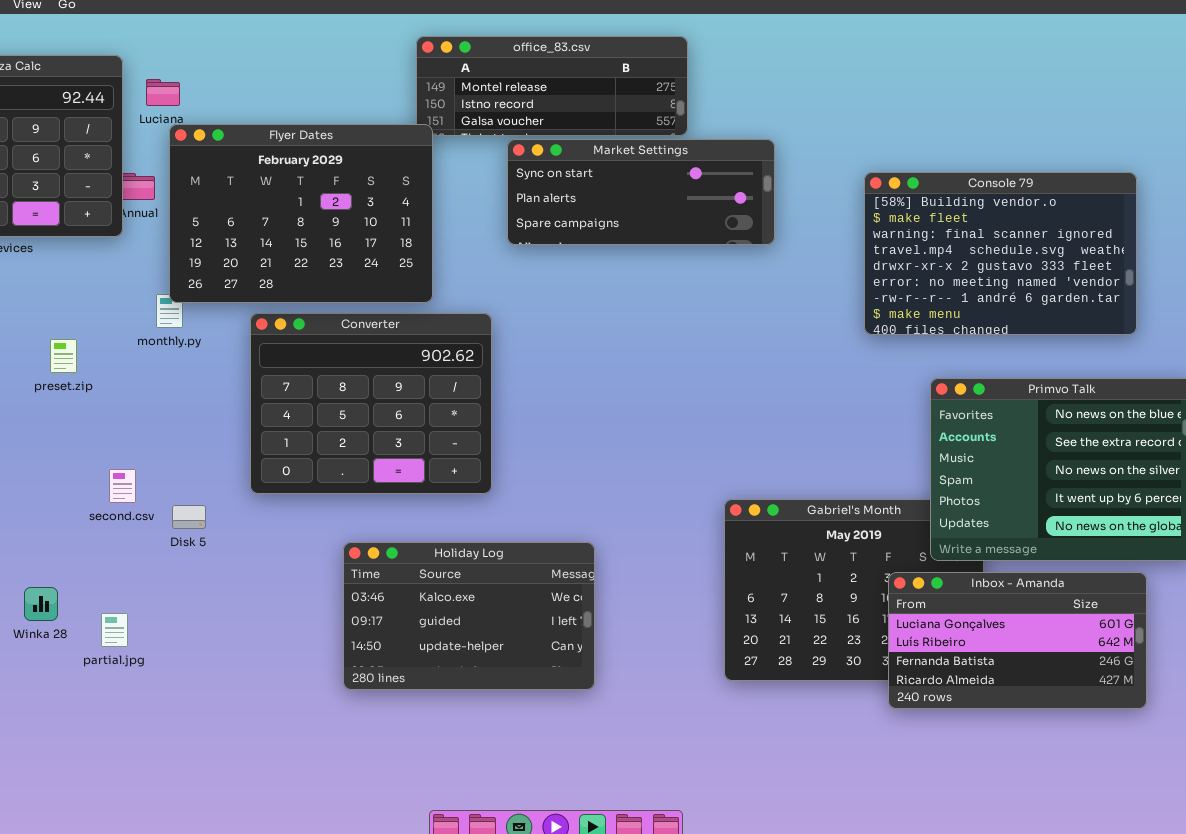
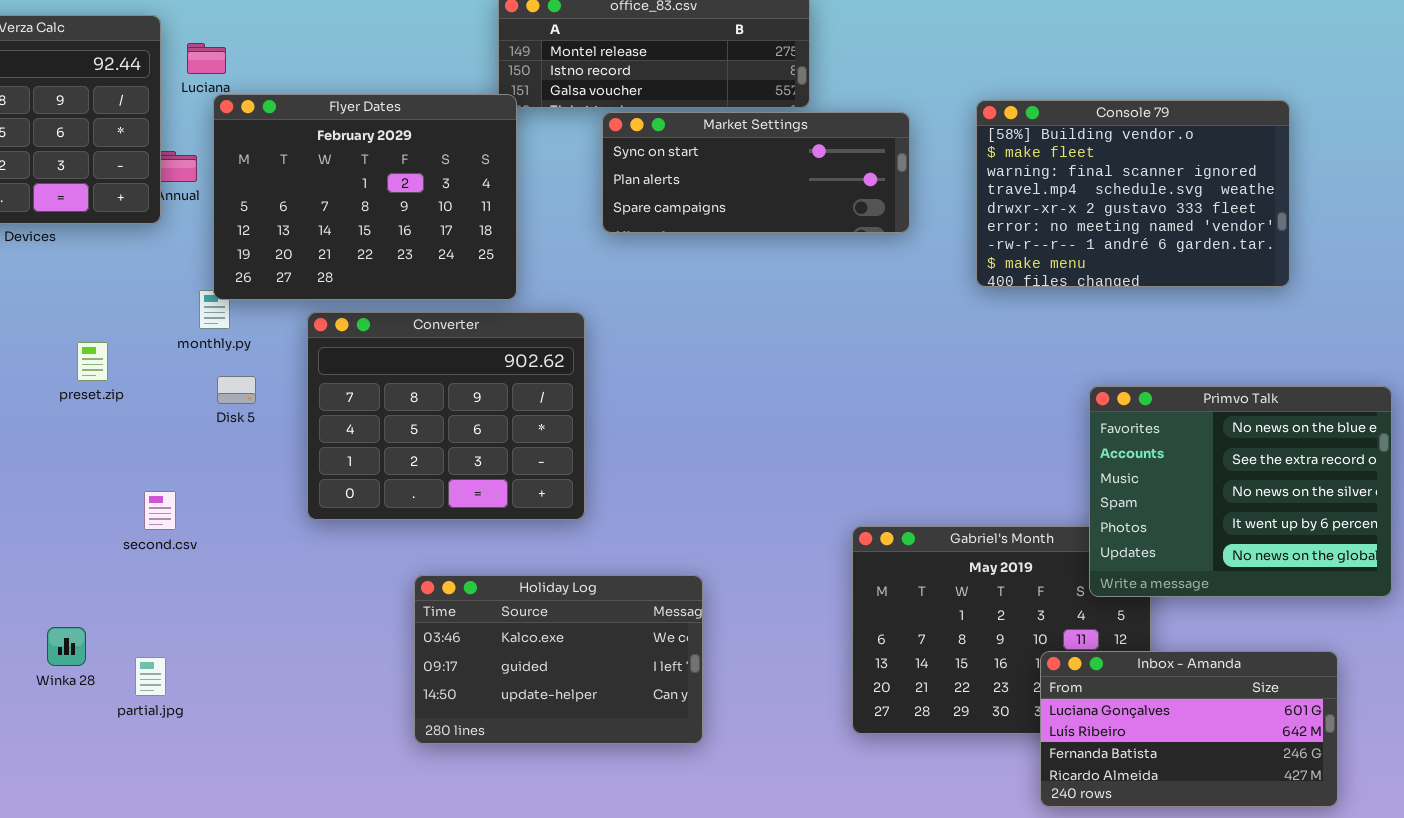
Console 79: [864,172,1137,335] -> [976,100,1290,287], moved
Disk 5: [172,505,206,529] -> [217,376,256,404], moved
Inbox - Amanda: [888,572,1147,709] -> [1040,651,1338,807], moved

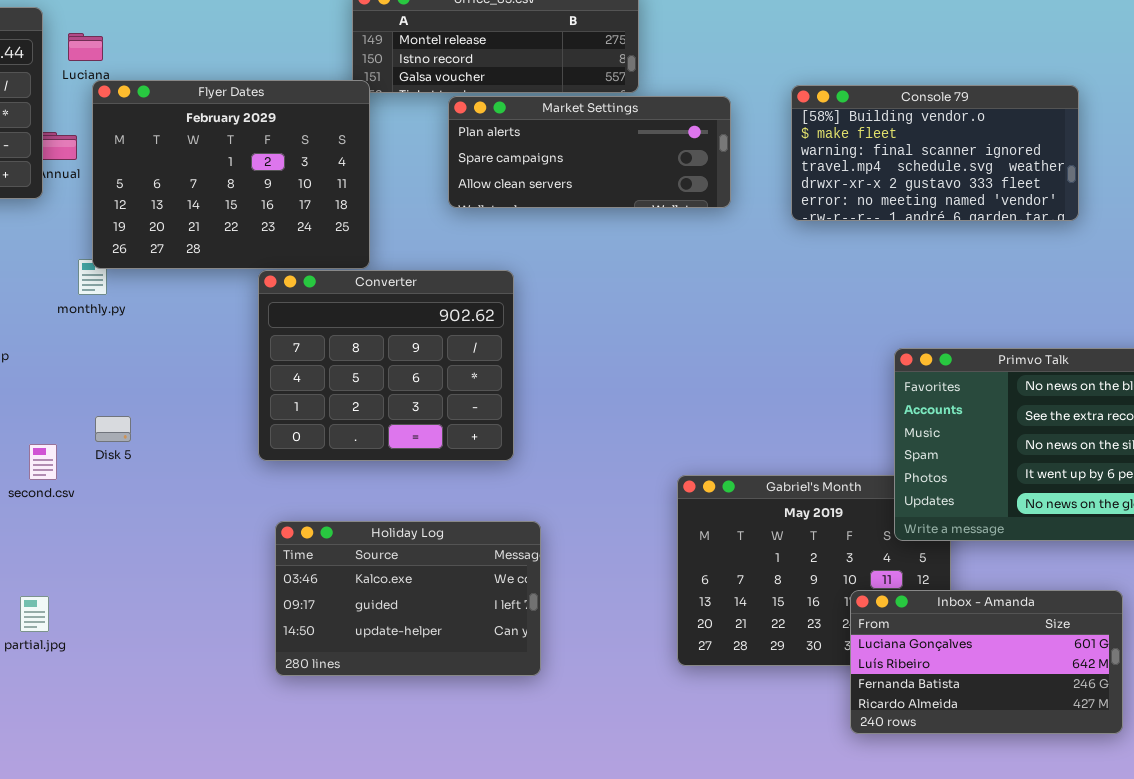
Console 79: [976,100,1290,287] -> [791,85,1079,221], resized
Market Settings: [602,112,910,233] -> [448,96,731,208], scrolled down 1 row
Converter: [307,312,585,520] -> [258,270,514,461], moved
Disk 5: [217,376,256,404] -> [95,416,131,442], moved

